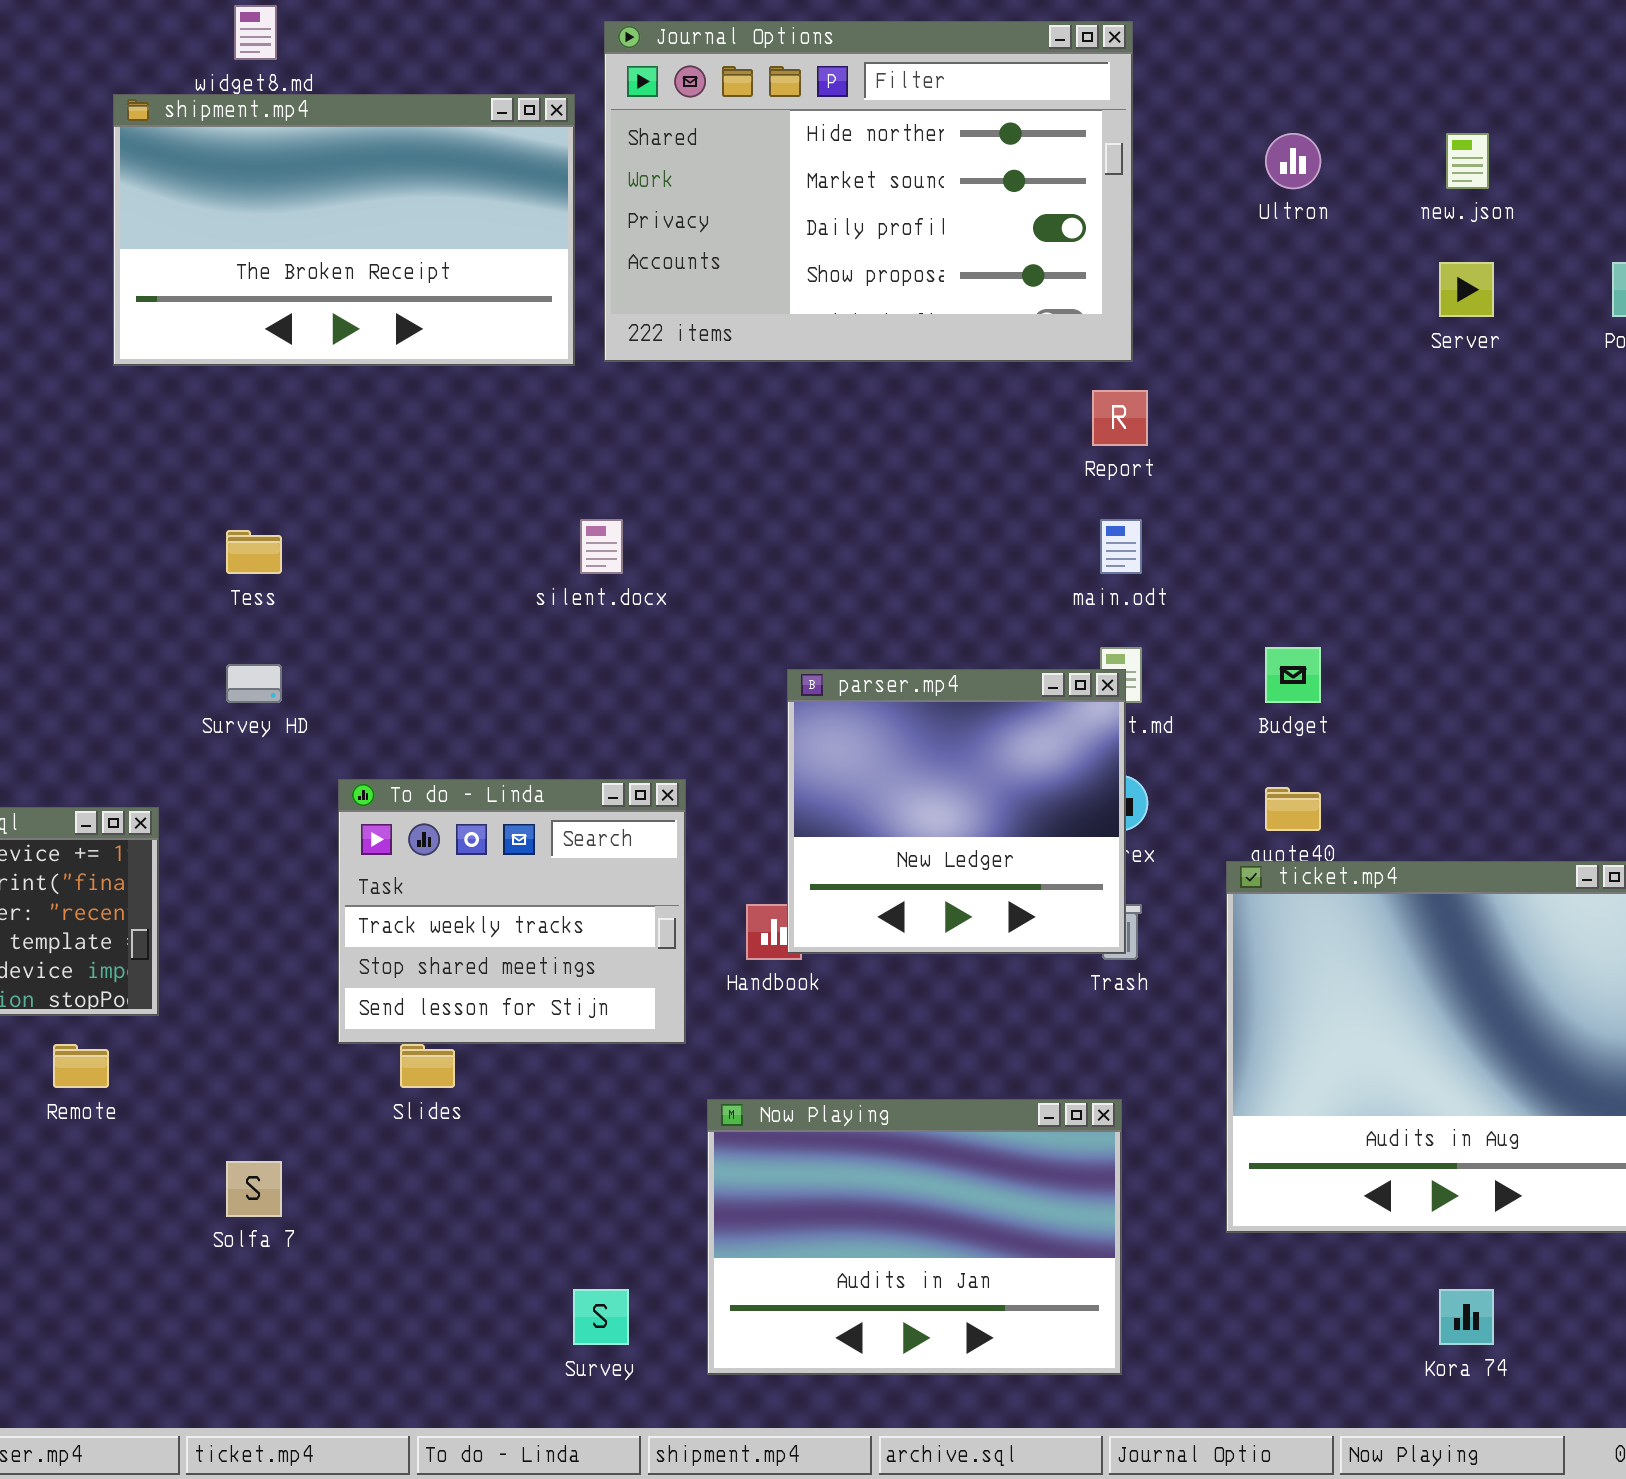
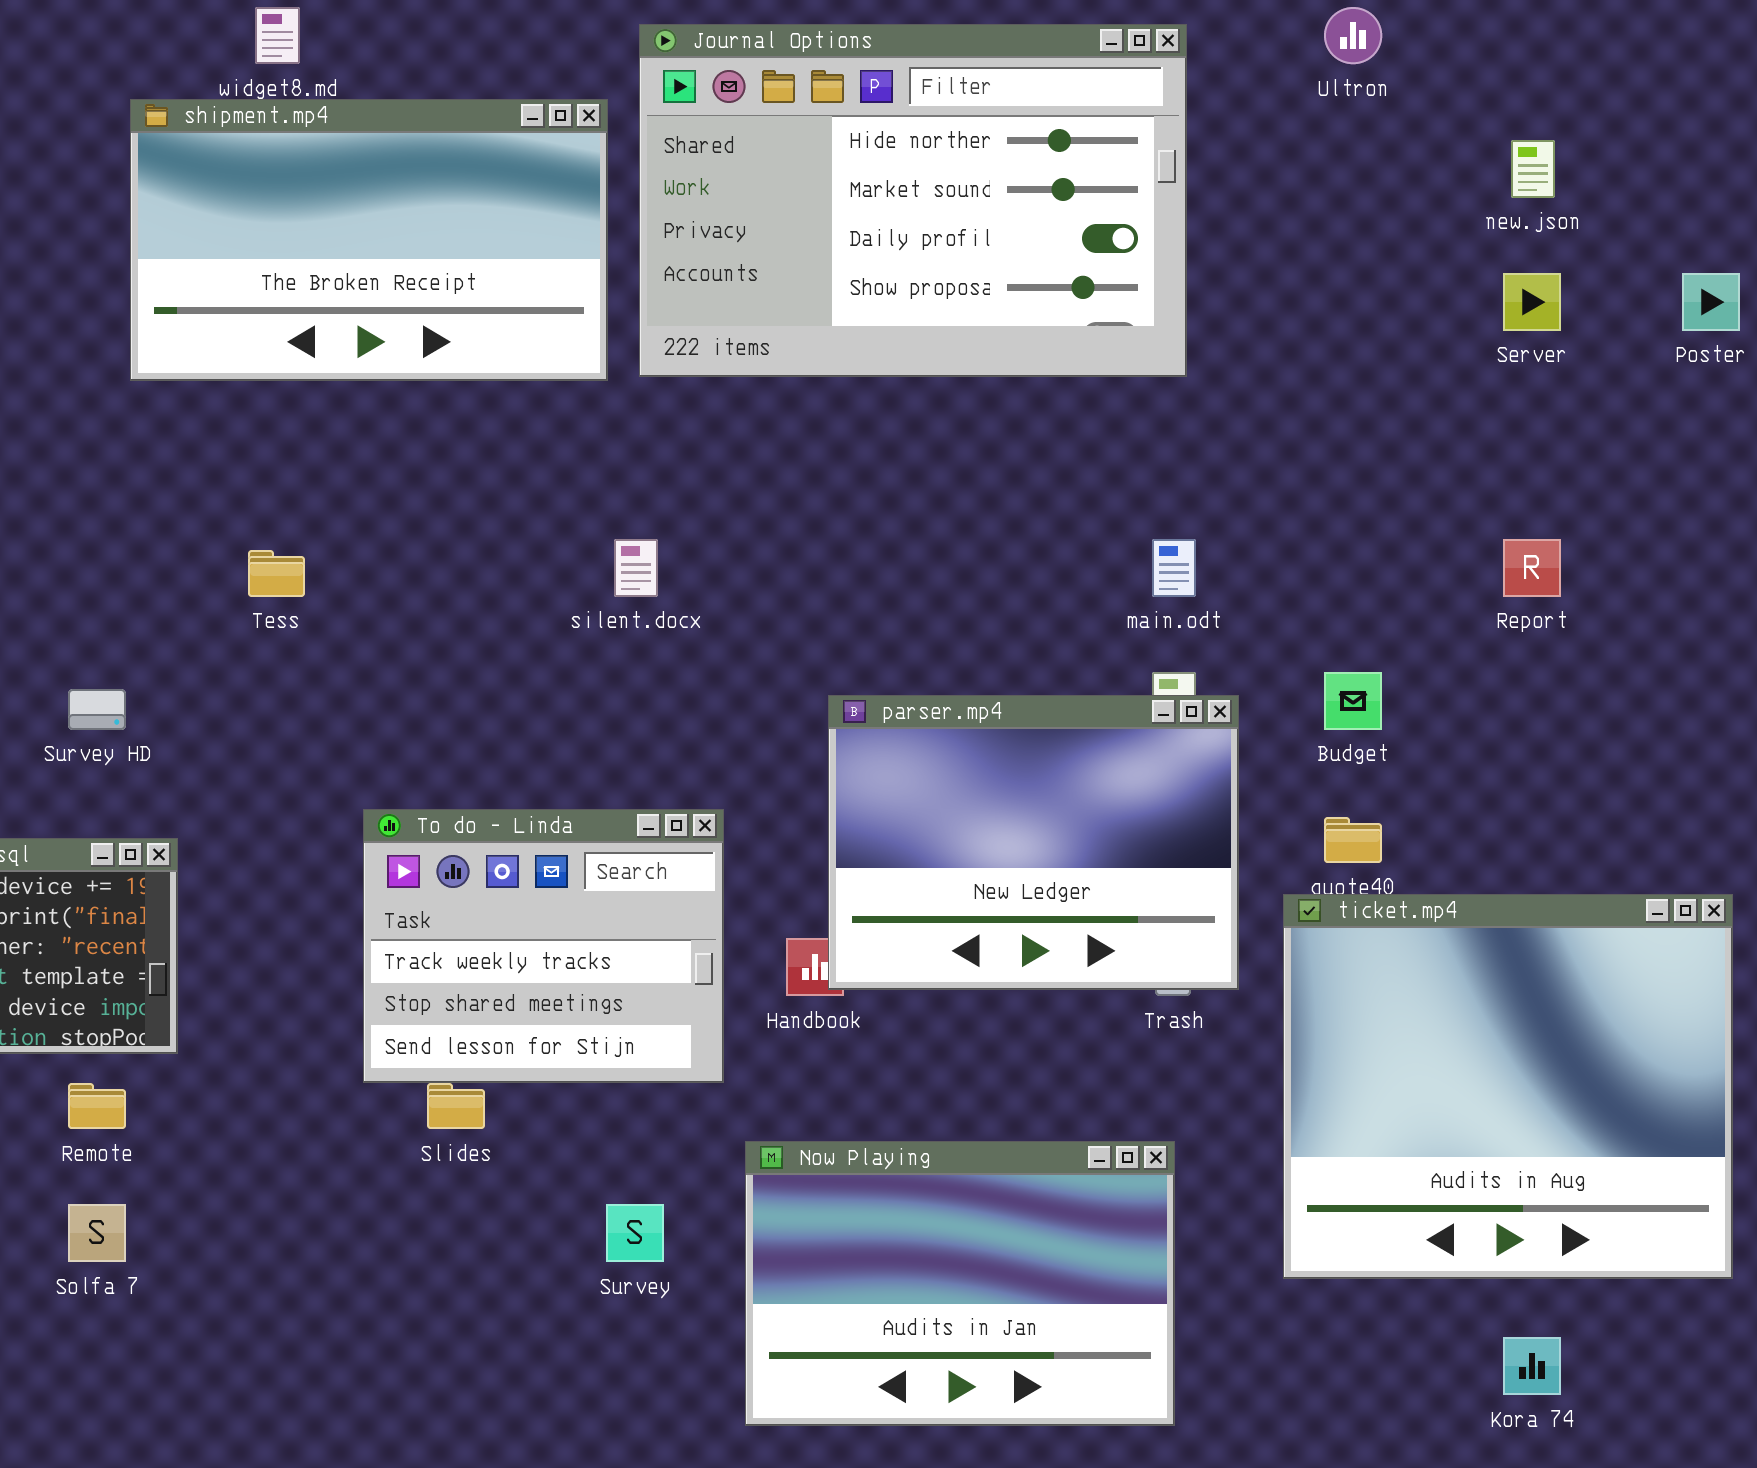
Ultron: [1265,133,1321,189] -> [1324,7,1382,64], moved
Report: [1092,390,1148,446] -> [1503,539,1561,597], moved
Survey HD: [226,664,282,703] -> [68,689,126,730], moved
parser.mp4: [787,669,1126,954] -> [828,695,1239,990], resized
Solfa 7: [226,1161,282,1217] -> [68,1204,126,1262], moved
Survey: [573,1289,629,1345] -> [606,1204,664,1262], moved

